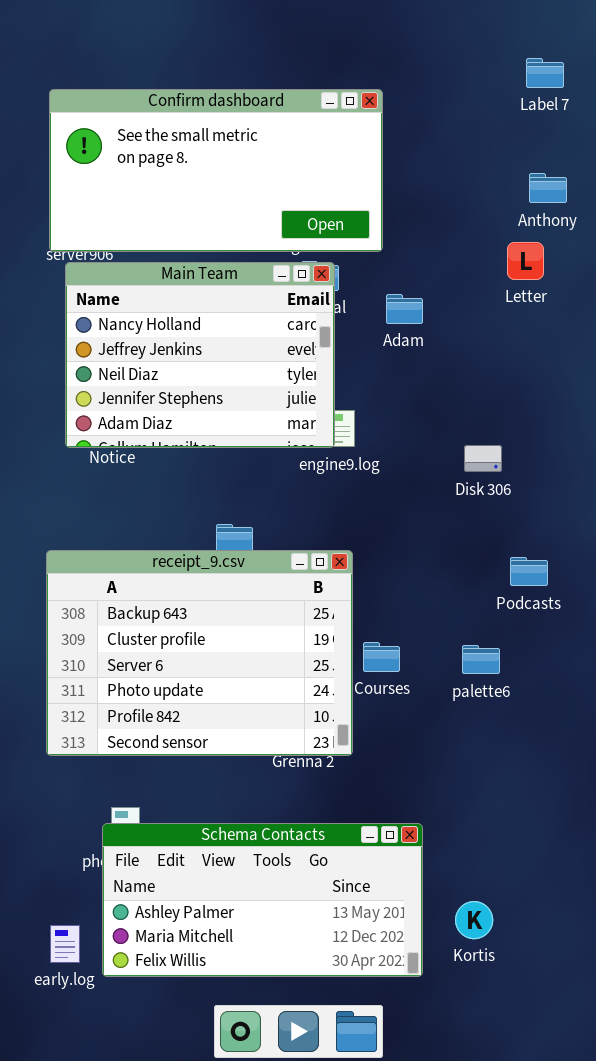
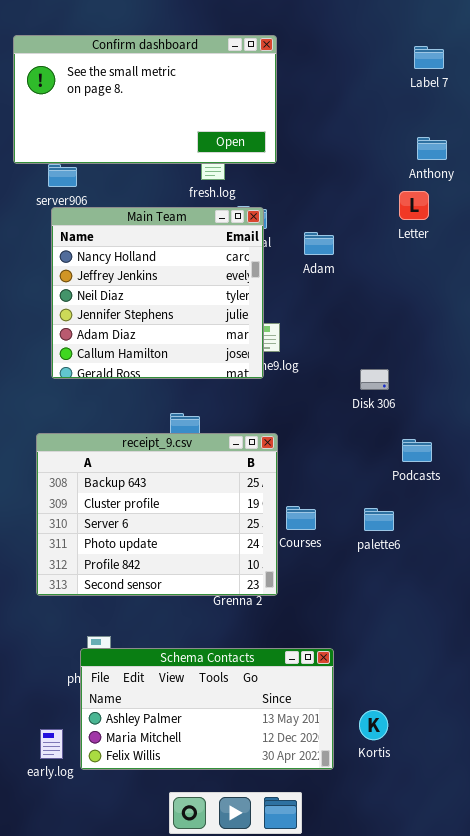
Confirm dashboard: [49,89,383,252] -> [13,35,277,164], moved
Main Team: [65,262,335,448] -> [51,207,264,379], resized
Disk 306: [464,445,502,472] -> [360,369,389,390], moved

